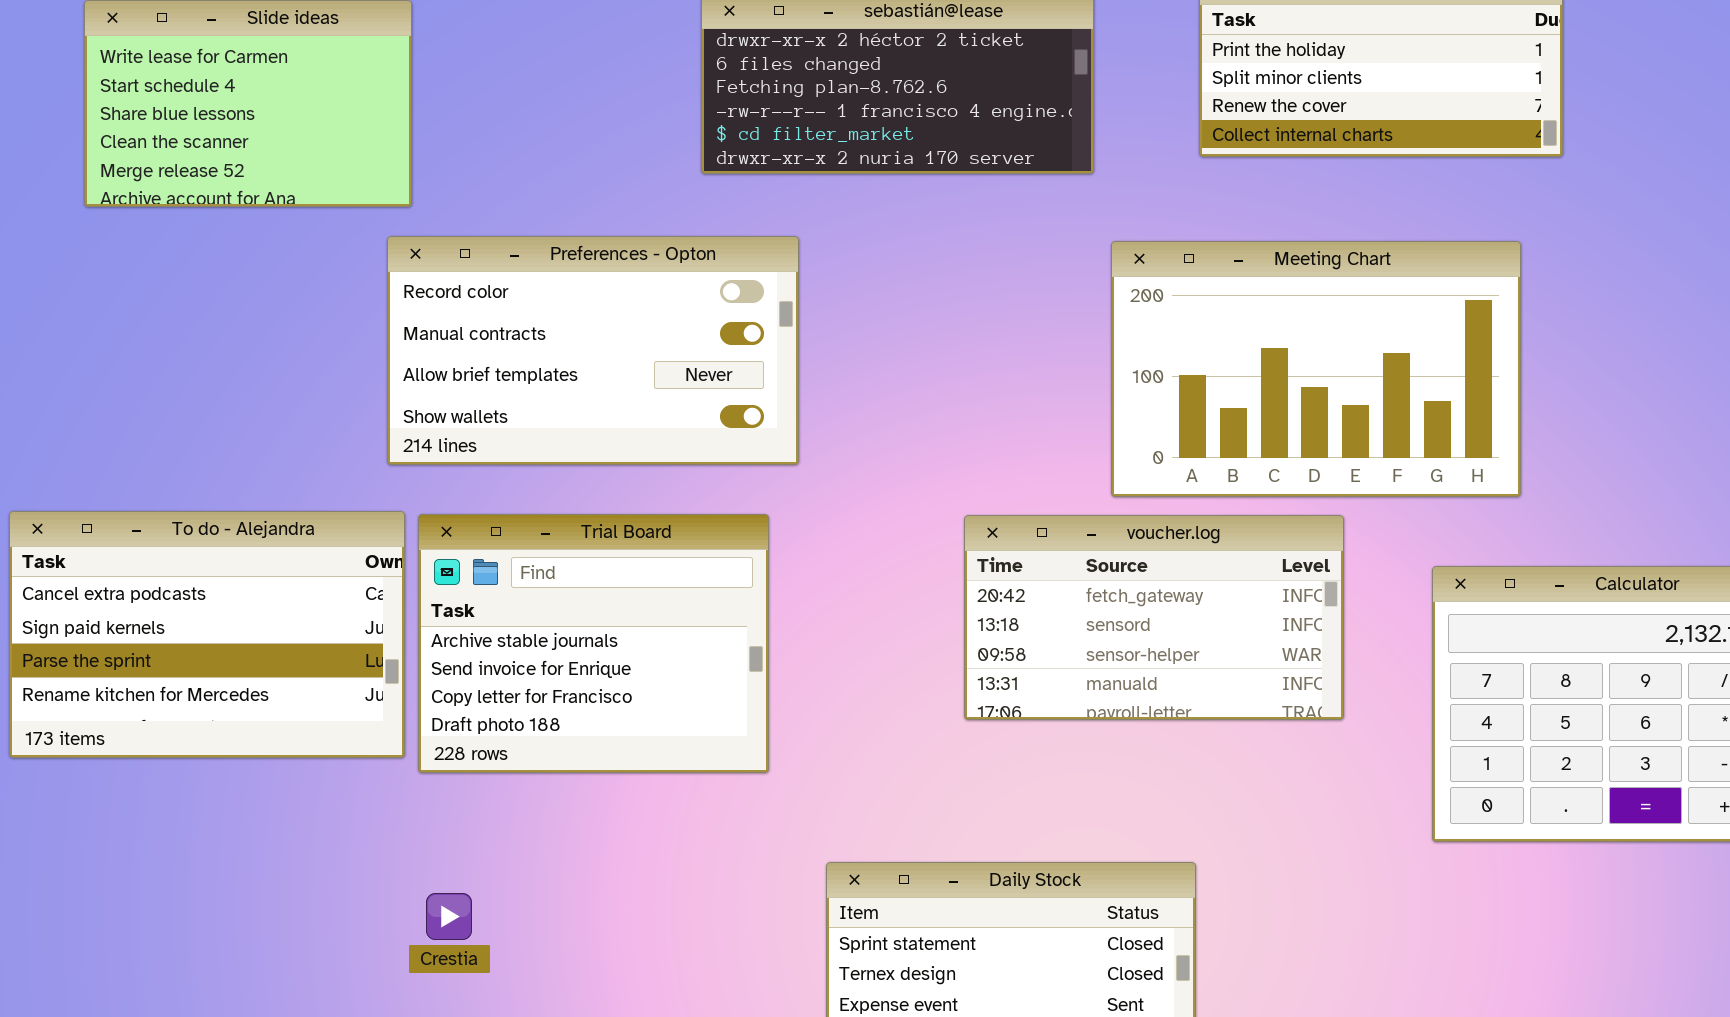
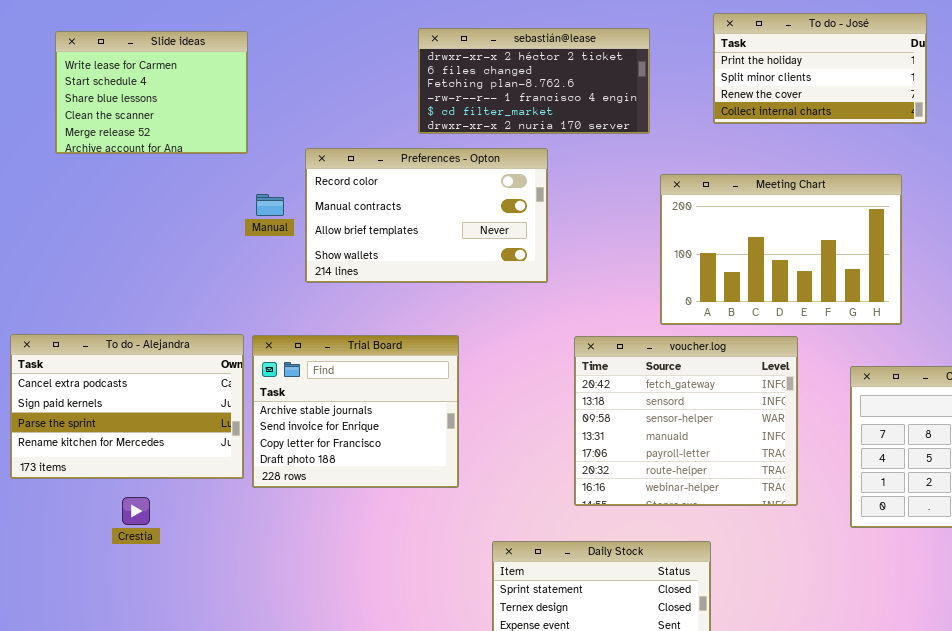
Preferences - Opton: [387,236,799,465] -> [305,148,548,283], moved
voucher.log: [964,515,1344,720] -> [574,336,798,506], resized
Crestia: [426,893,472,940] -> [122,497,150,525], moved

